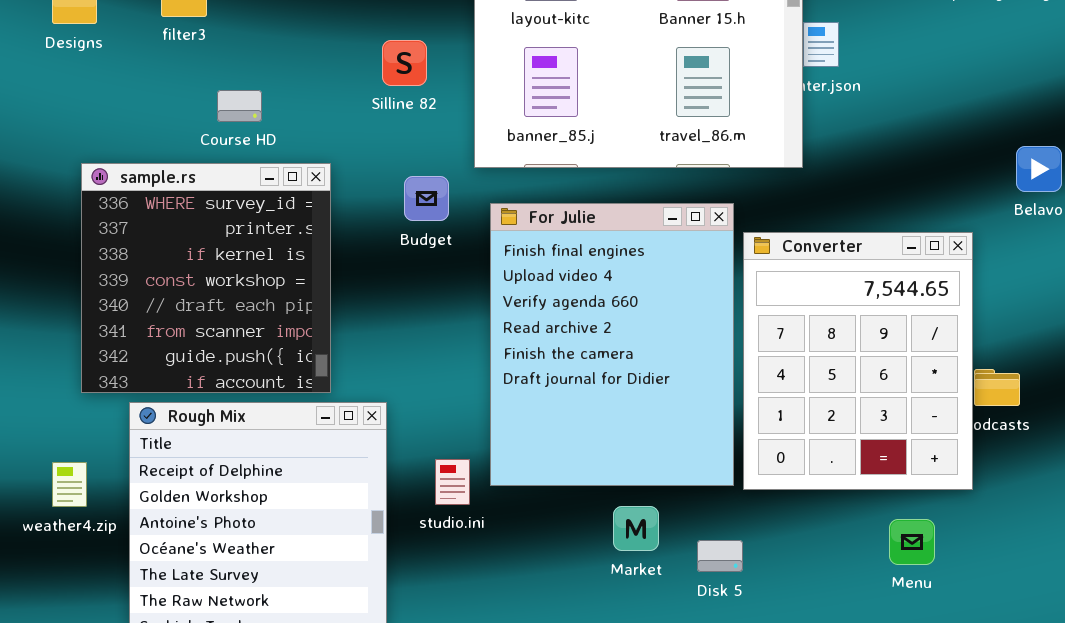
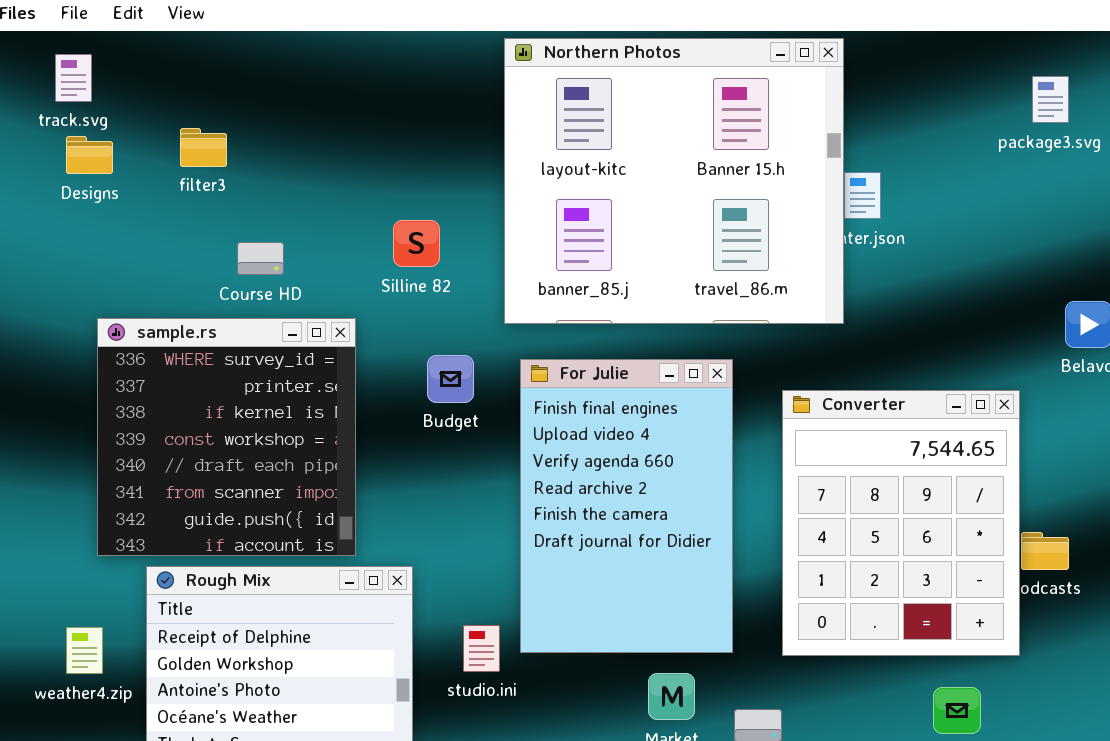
Silline 82: [382,40,427,86] -> [393,220,440,267], moved
Budget: [404,176,449,221] -> [427,355,474,403], moved
For Julie: [490,203,734,486] -> [520,359,733,653], resized

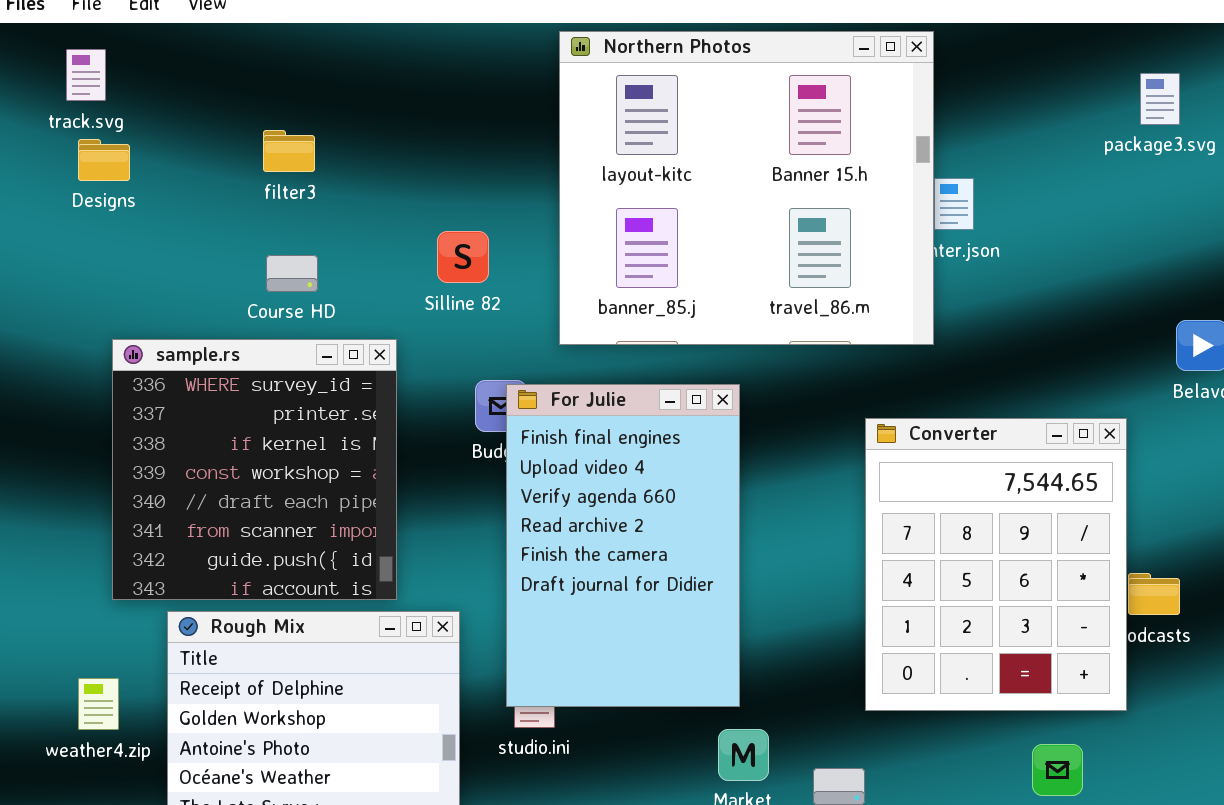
filter3: [180,128,227,167] -> [263,130,315,172], moved
For Julie: [520,359,733,653] -> [506,384,740,707], moved

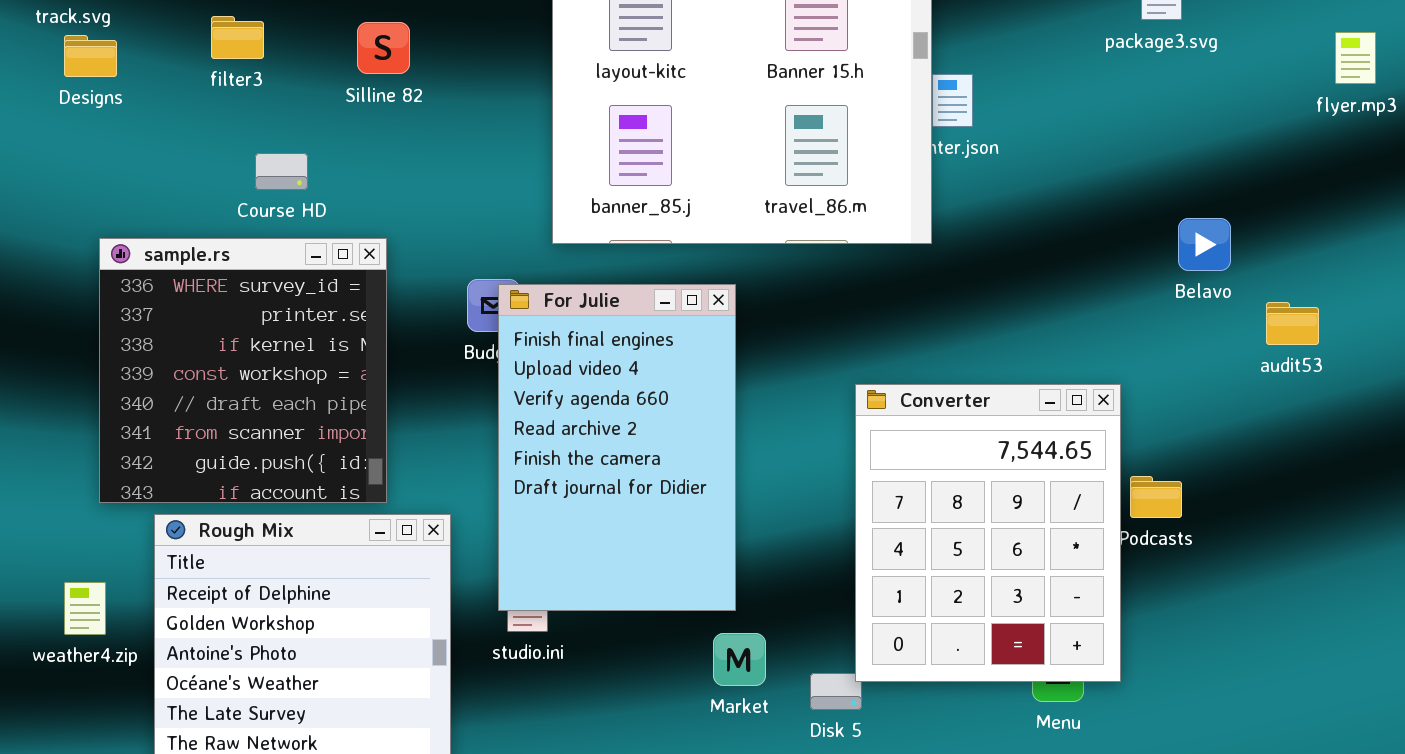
filter3: [263,130,315,172] -> [211,16,264,59], moved
Silline 82: [437,231,489,283] -> [357,22,410,74], moved
Converter: [865,418,1127,711] -> [855,384,1121,682], moved

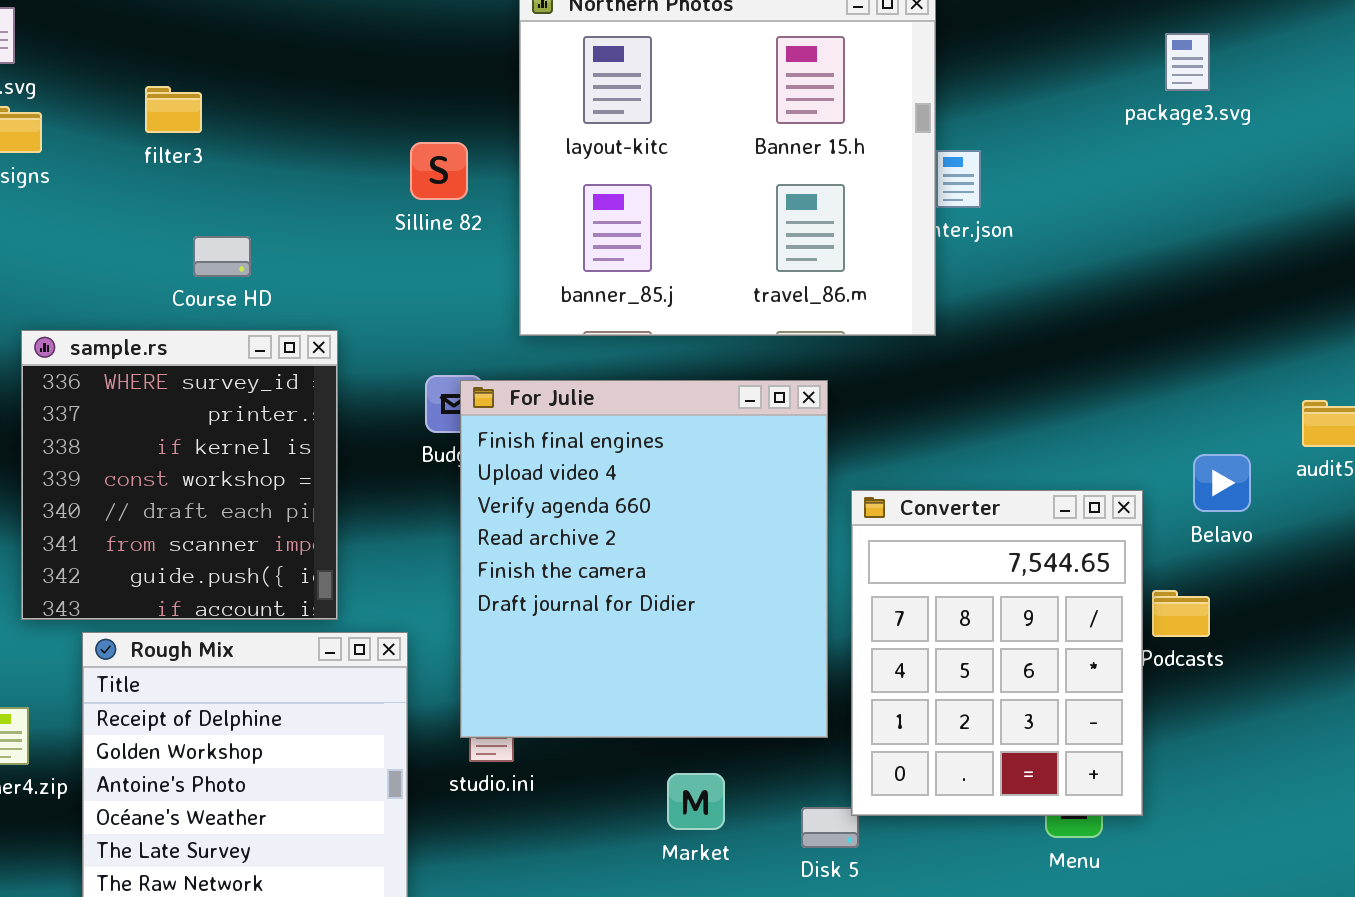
Silline 82: [357,22,410,74] -> [410,142,468,200], moved
Belavo: [1178,218,1231,271] -> [1193,454,1251,512], moved
For Julie: [498,284,736,611] -> [460,380,828,738], resized
Market: [713,633,766,686] -> [667,773,725,830], moved

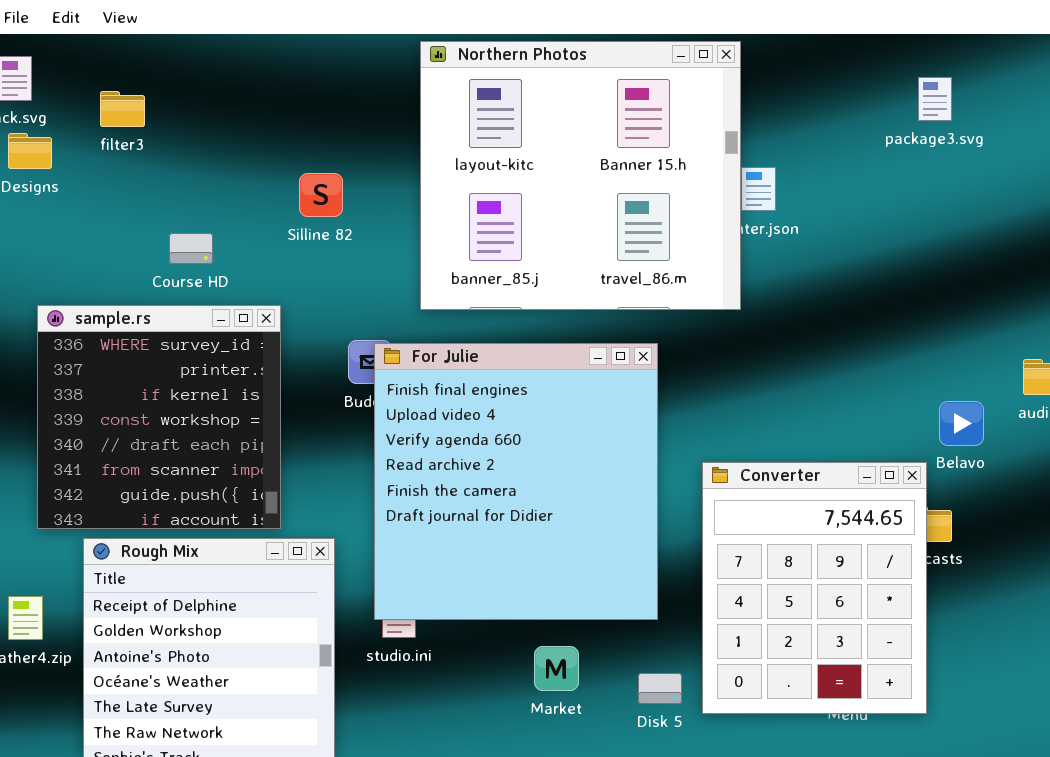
filter3: [145,86,202,133] -> [100,91,145,127], moved
Silline 82: [410,142,468,200] -> [299,173,343,217], moved
Converter: [851,490,1143,816] -> [702,462,927,714], moved

